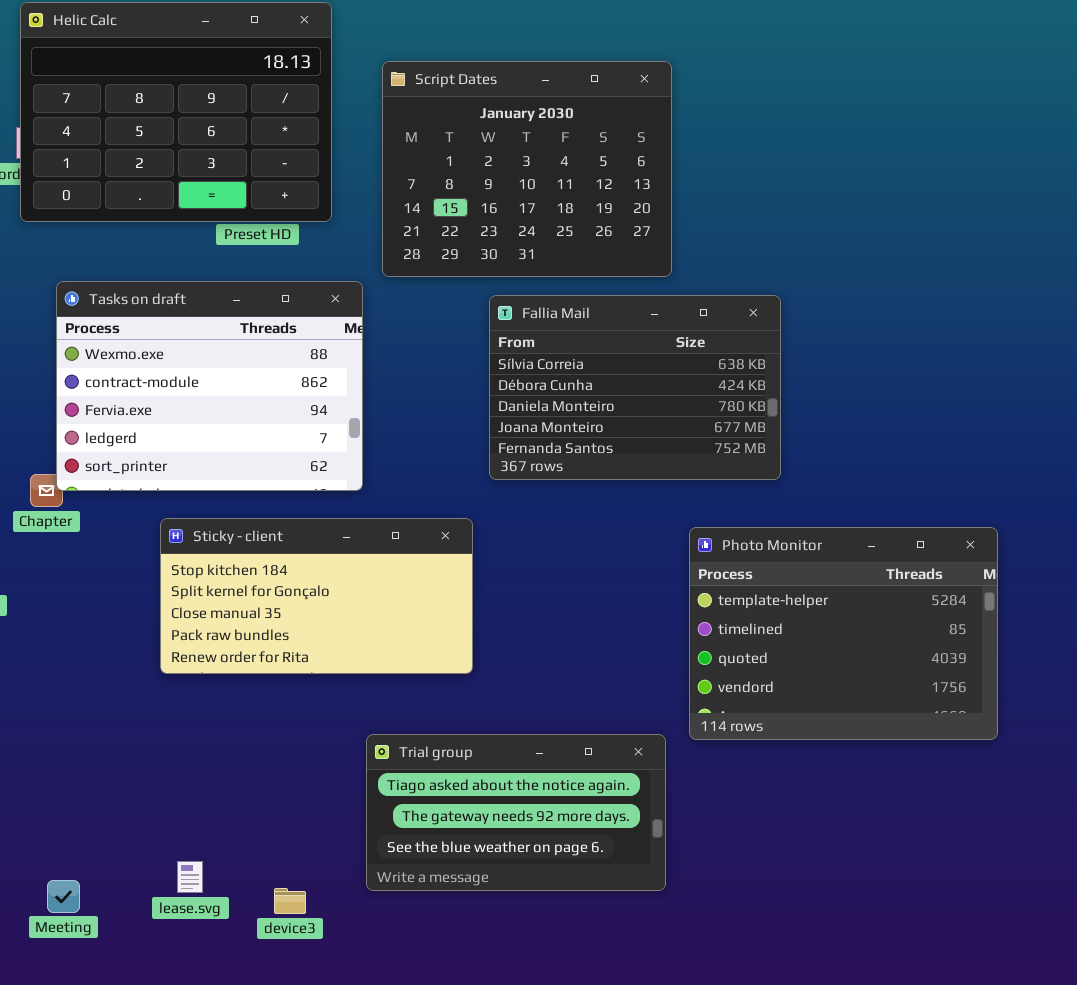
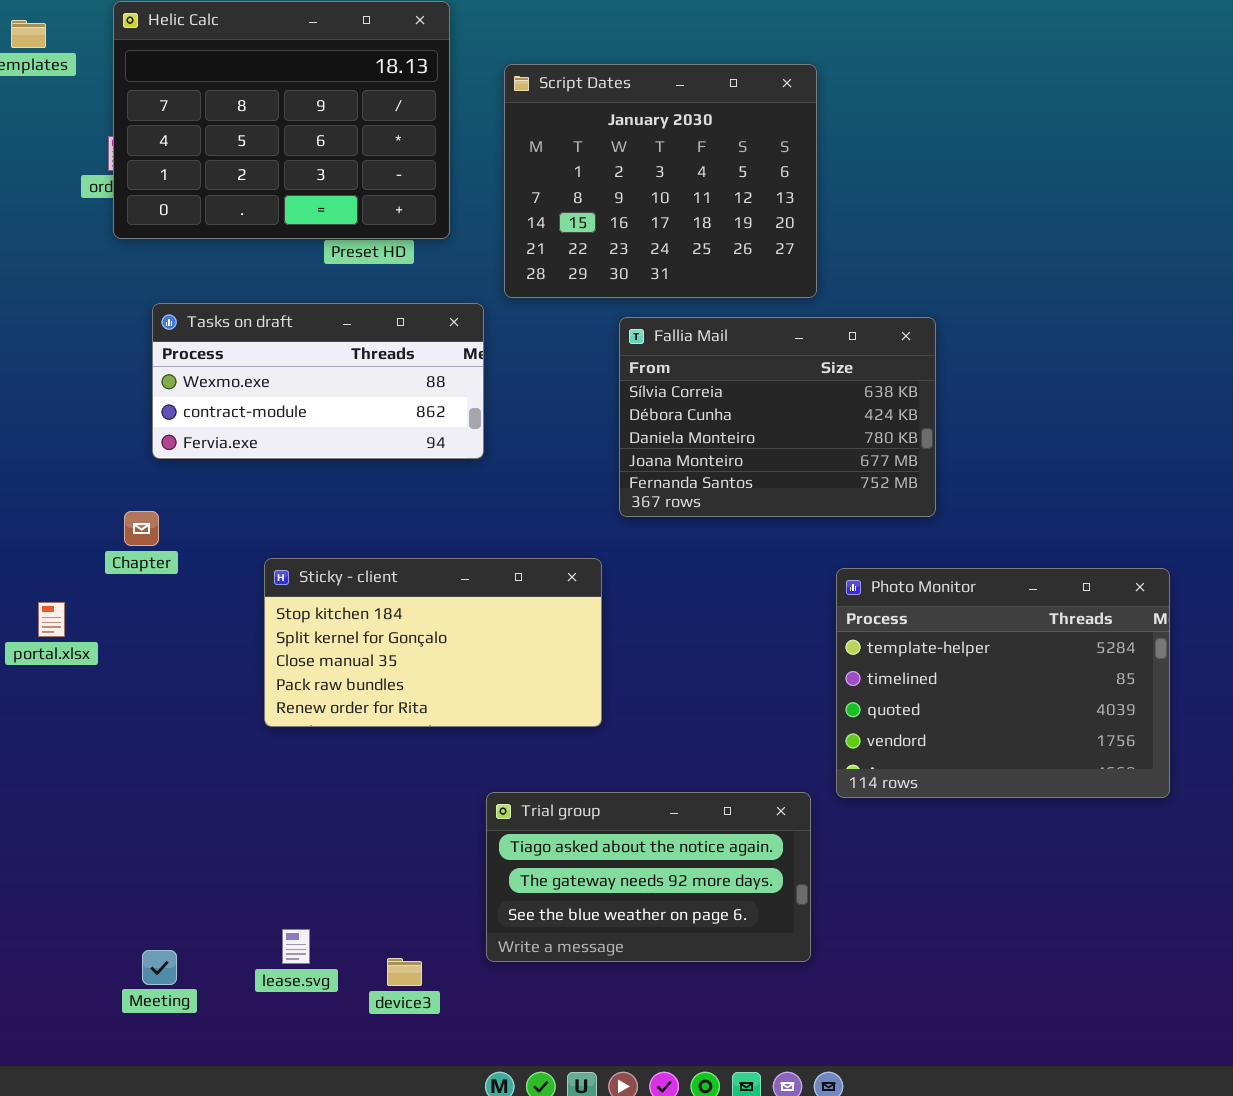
Tasks on draft: [56,281,363,491] -> [152,303,484,459], resized

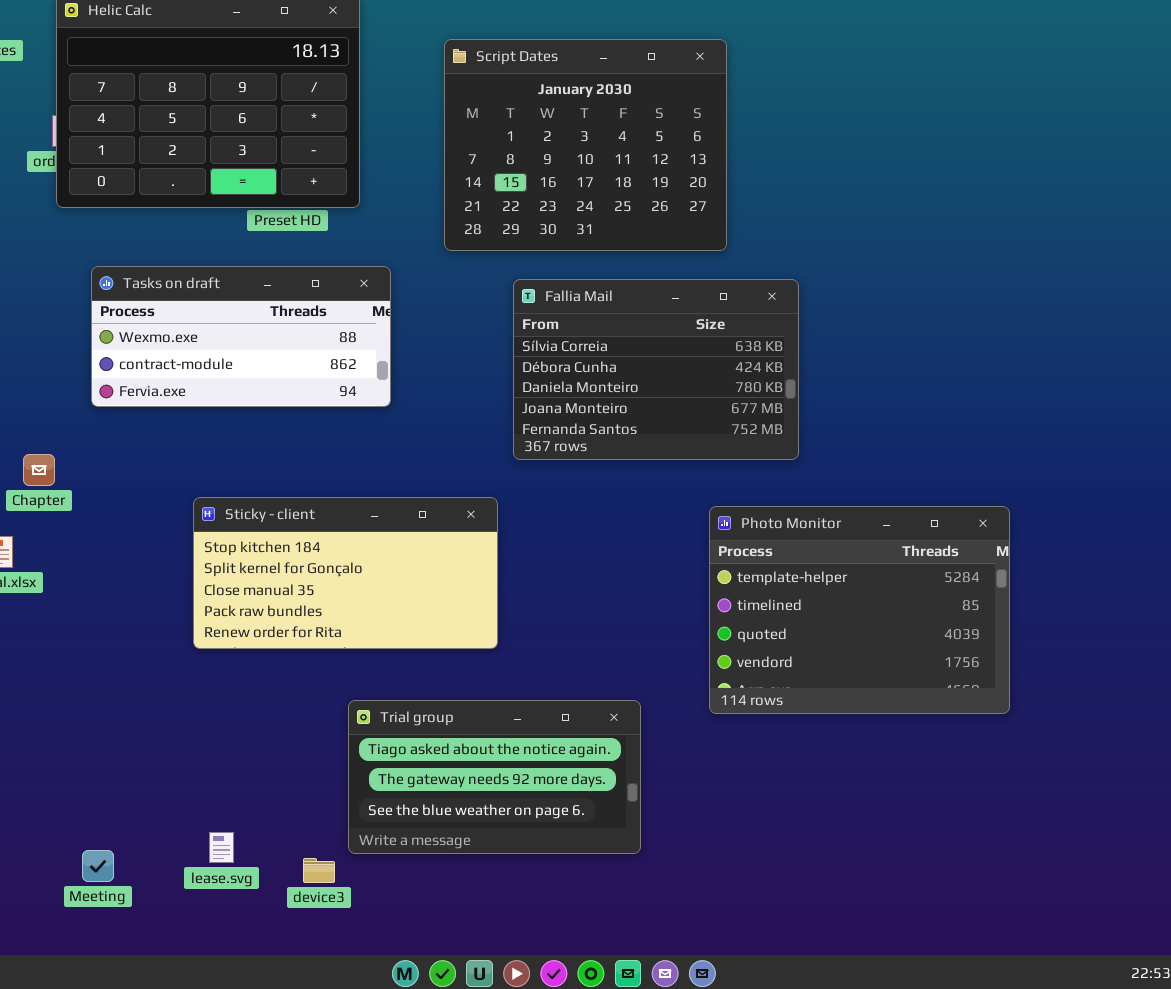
Script Dates: [504,64,817,298] -> [444,39,727,251], moved
Chapter: [124,511,159,546] -> [23,454,55,486], moved
Trial group: [486,792,811,962] -> [348,700,641,854], moved

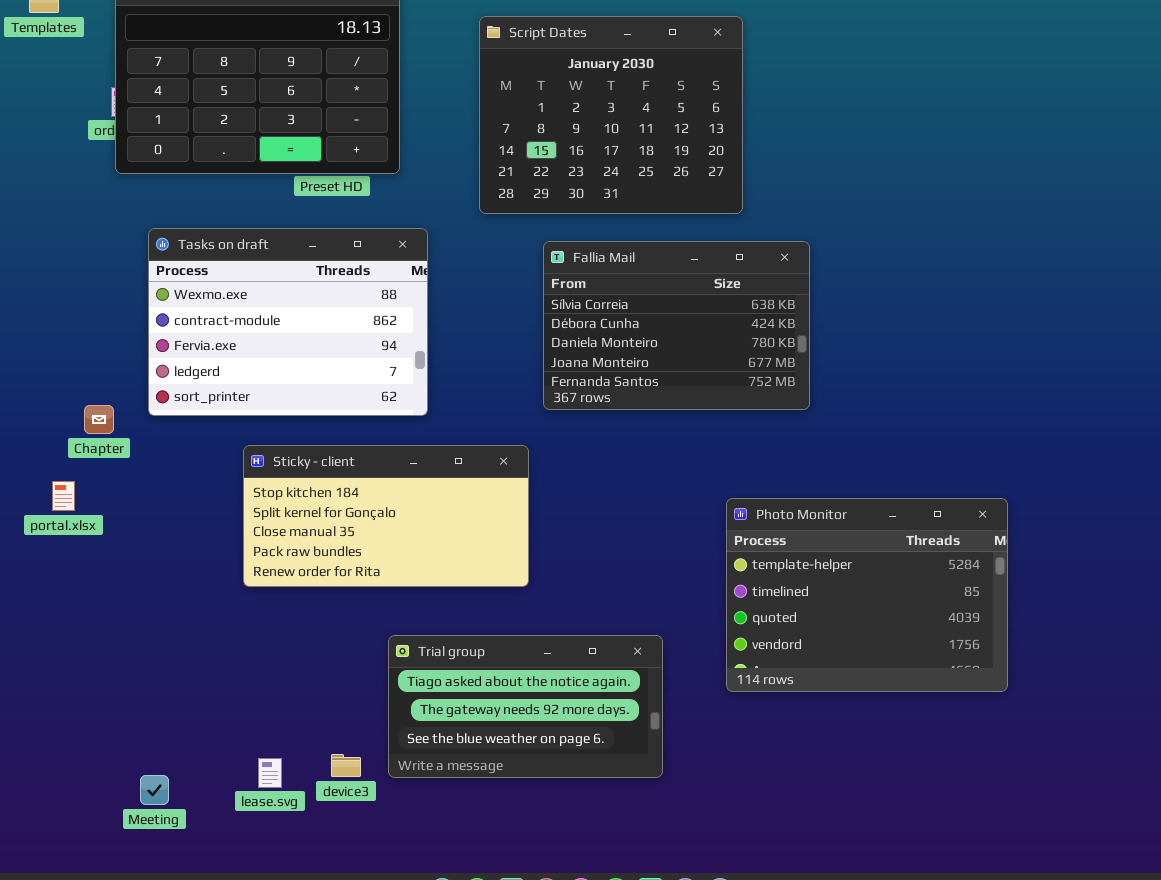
Tasks on draft: [91,266,391,407] -> [148,228,428,416], resized
Photo Monitor: [709,506,1010,714] -> [726,498,1008,692], moved
device3: [303,858,335,883] -> [331,754,361,777], moved

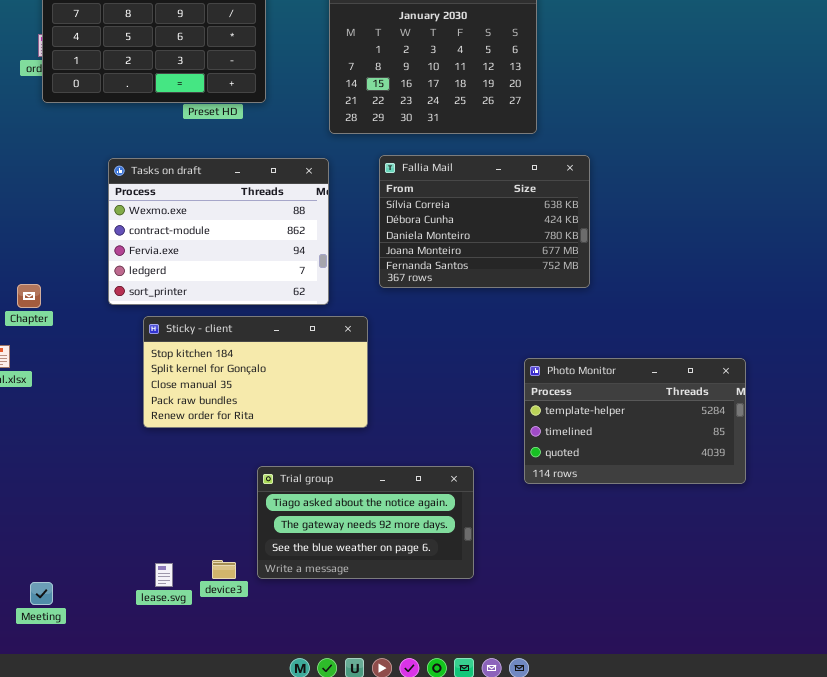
Tasks on draft: [148,228,428,416] -> [108,158,329,305], moved
Photo Monitor: [726,498,1008,692] -> [524,358,746,484], resized
Meeting: [140,775,169,805] -> [30,582,53,605], moved

